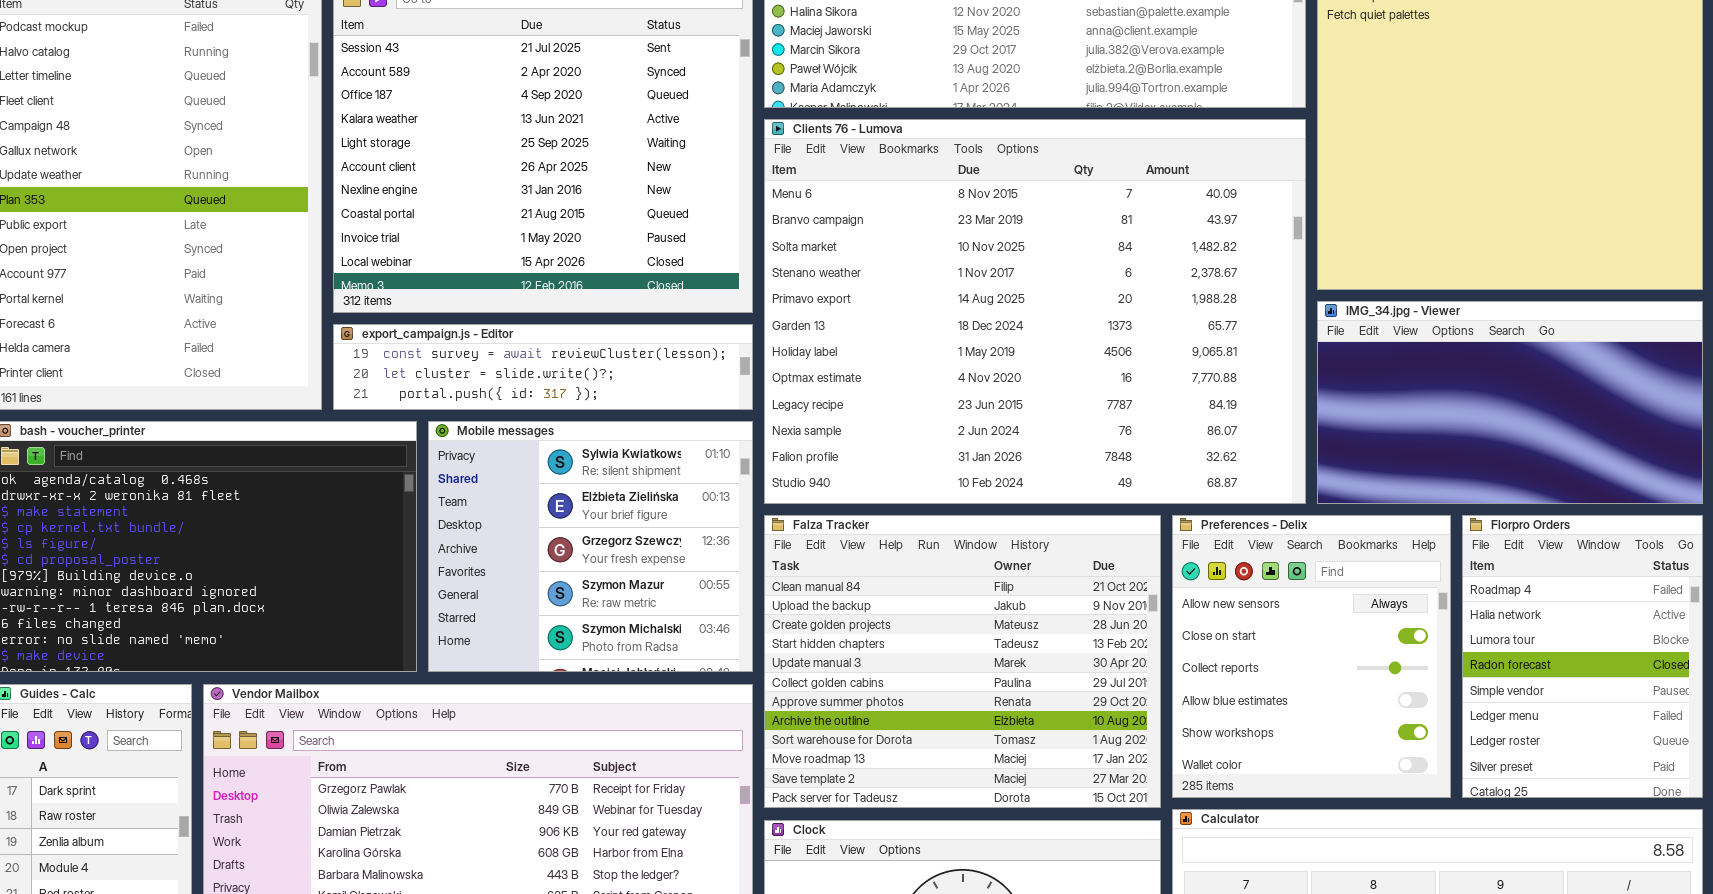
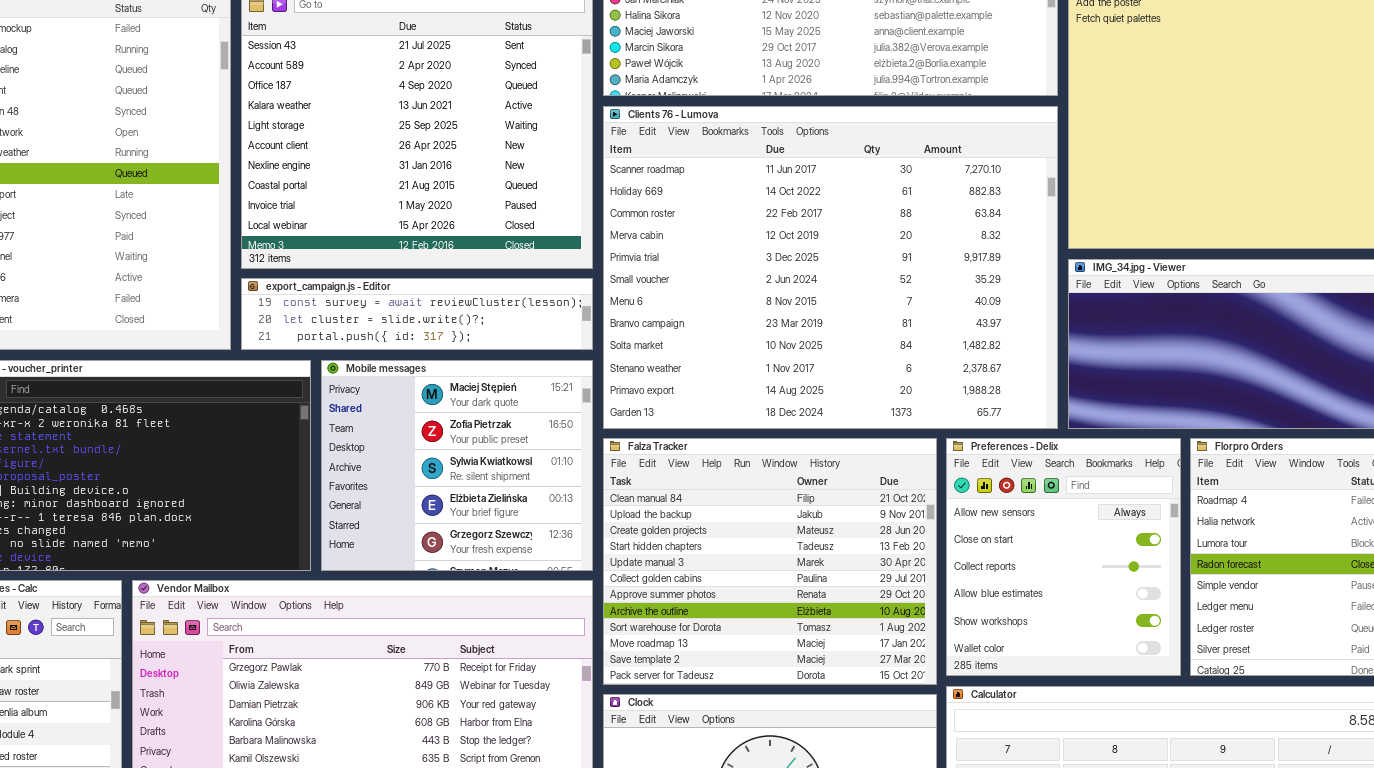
Clients 76 - Lumova: [764,119,1306,504] -> [603,106,1058,429], scrolled up 6 rows
Mobile messages: [428,421,753,672] -> [321,360,593,571], scrolled up 2 rows

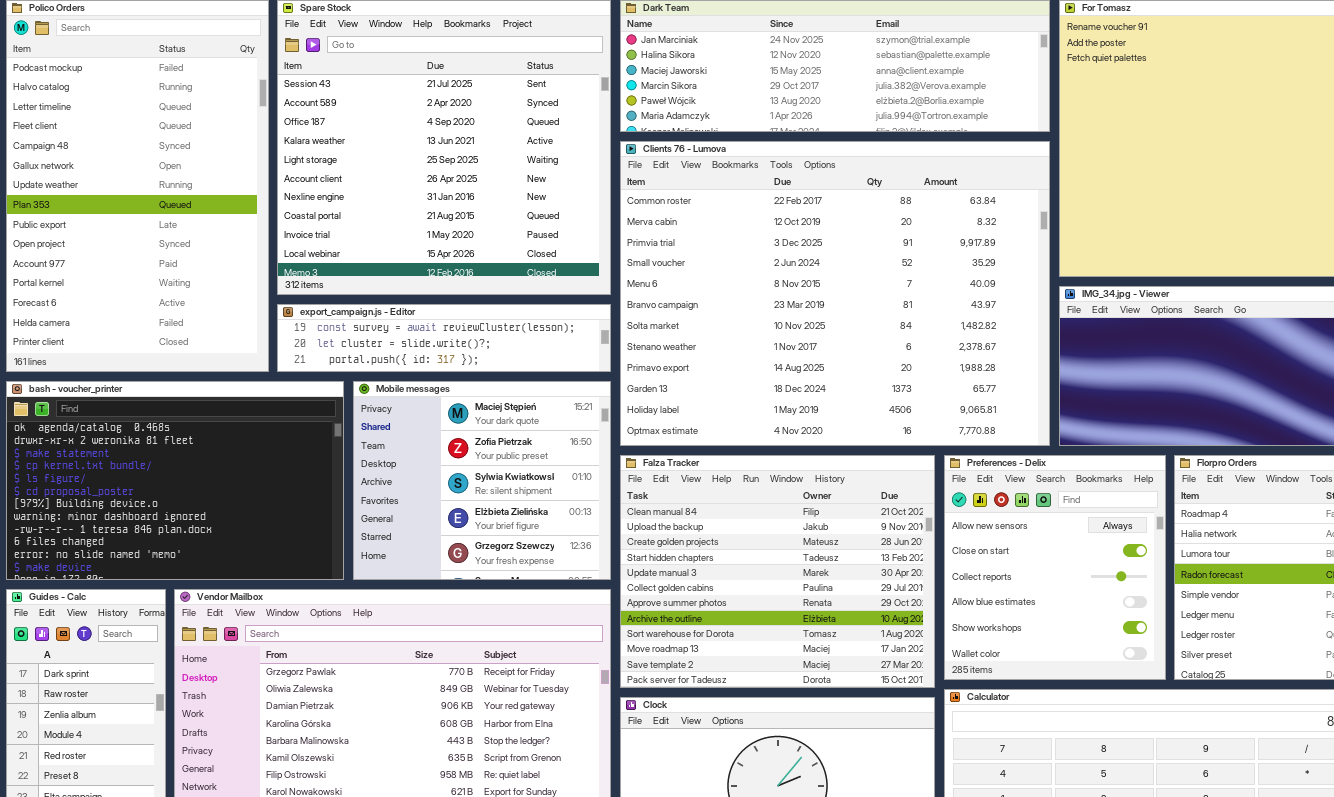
Clients 76 - Lumova: [603,106,1058,429] -> [620,141,1050,446], scrolled down 2 rows

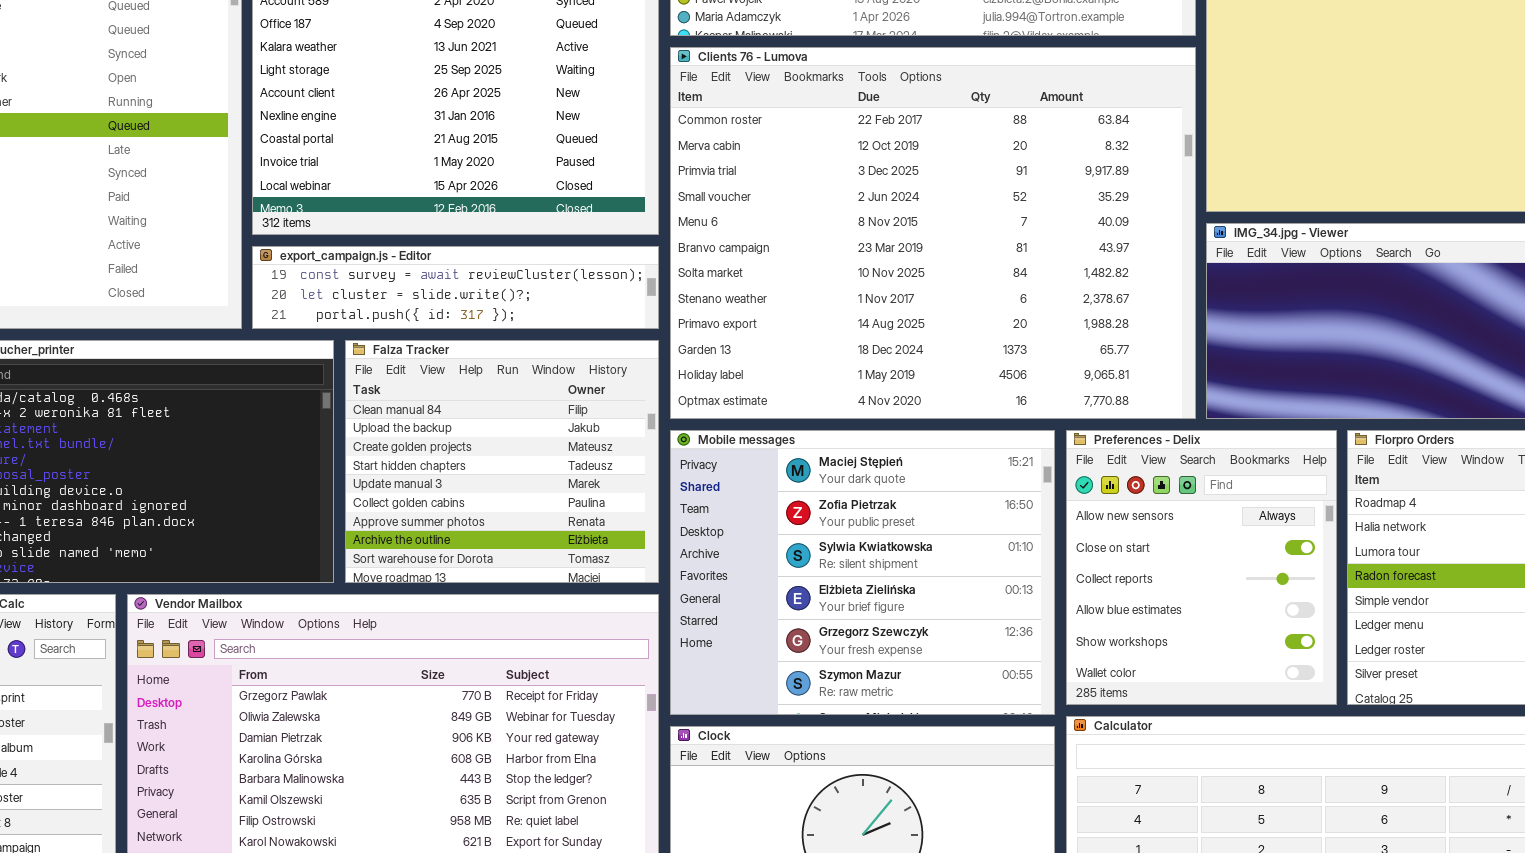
Mobile messages: [353,381,611,580] -> [670,430,1055,715], moved, resized
Falza Tracker: [620,455,935,688] -> [345,340,659,583], moved, resized

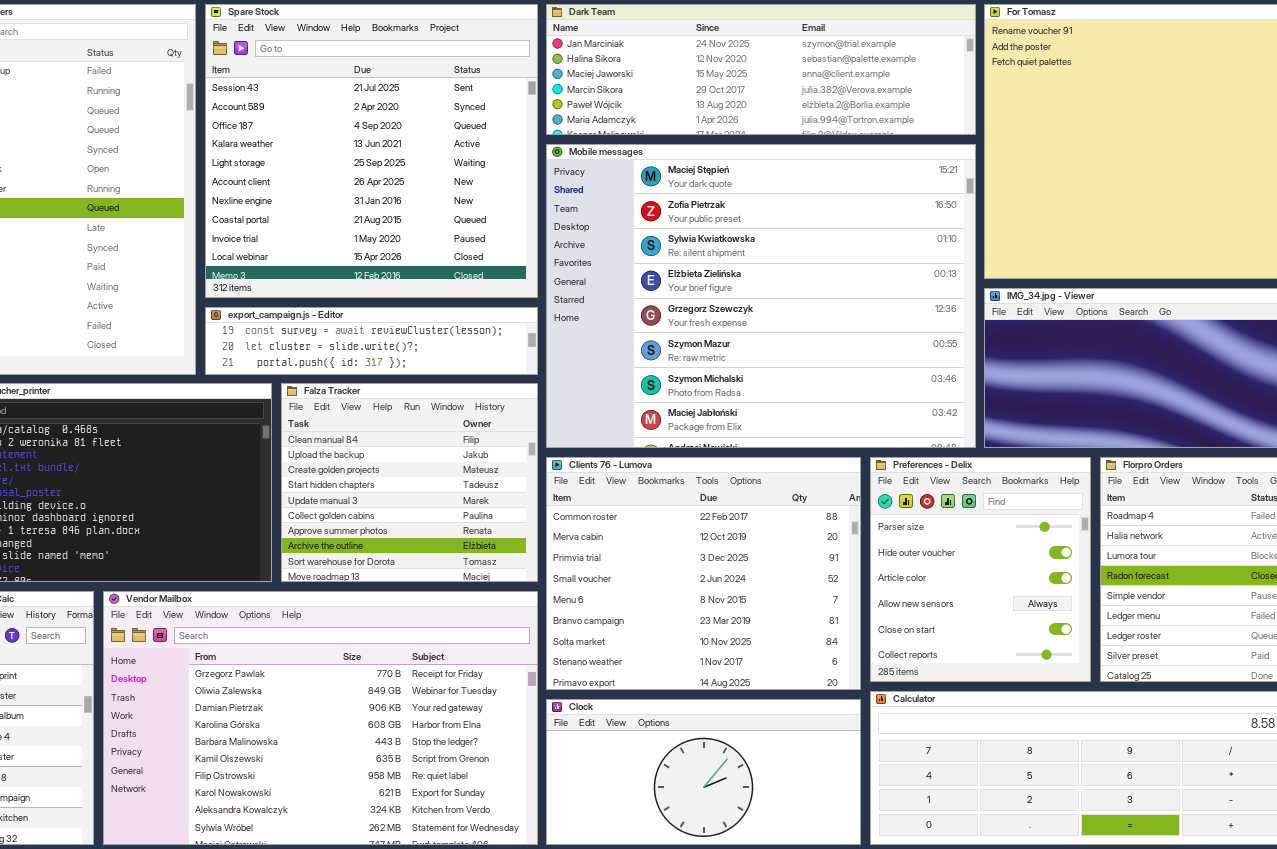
Clients 76 - Lumova: [670,47,1196,419] -> [546,457,861,690], moved, resized
Mobile messages: [670,430,1055,715] -> [546,144,976,448], moved, resized
Preferences - Delix: [1066,430,1337,705] -> [870,457,1091,682], scrolled up 3 rows

